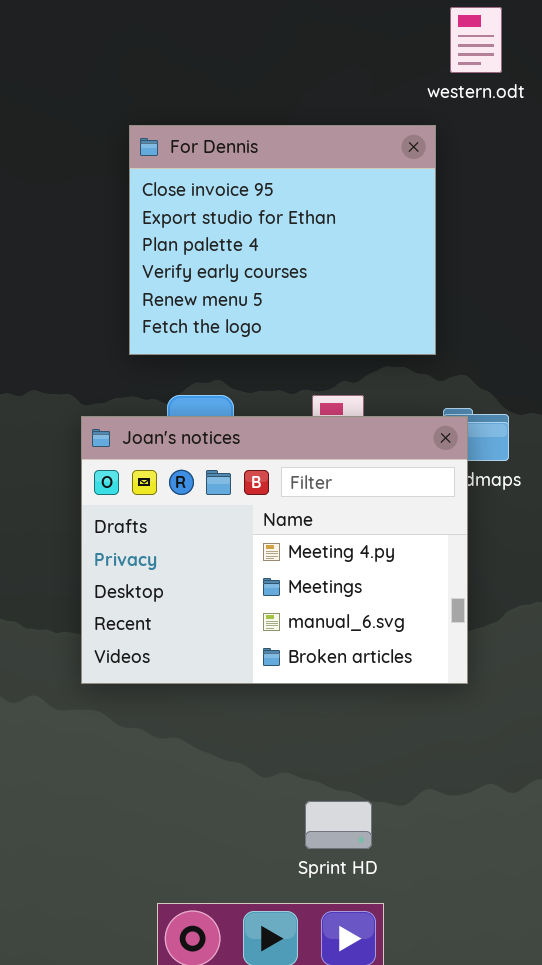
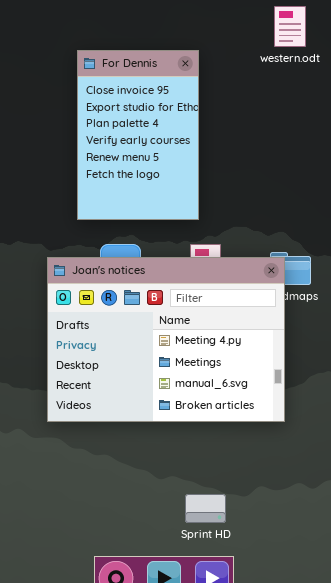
For Dennis: [129,125,436,355] -> [77,50,199,220], resized

